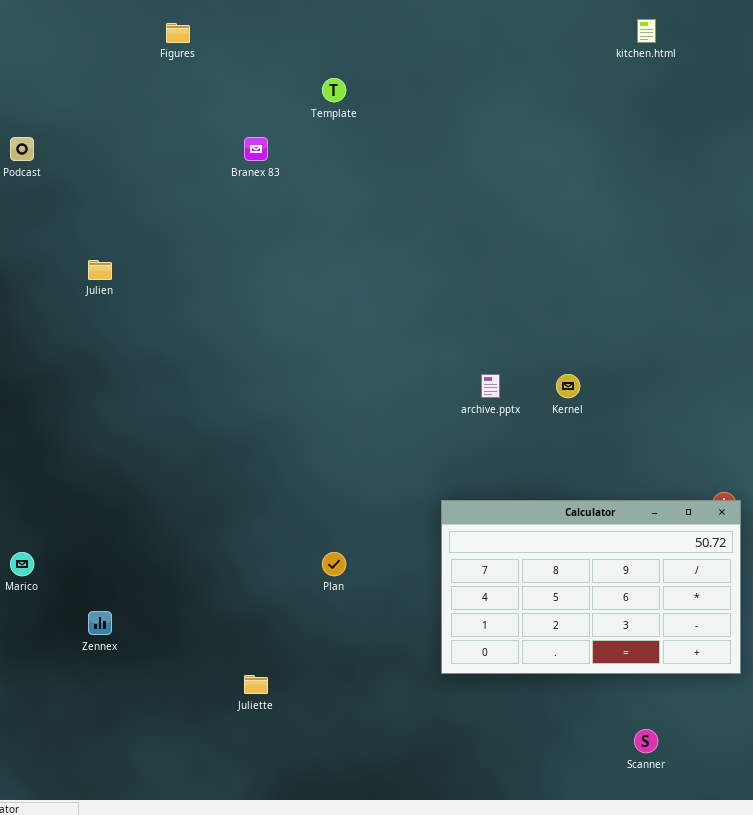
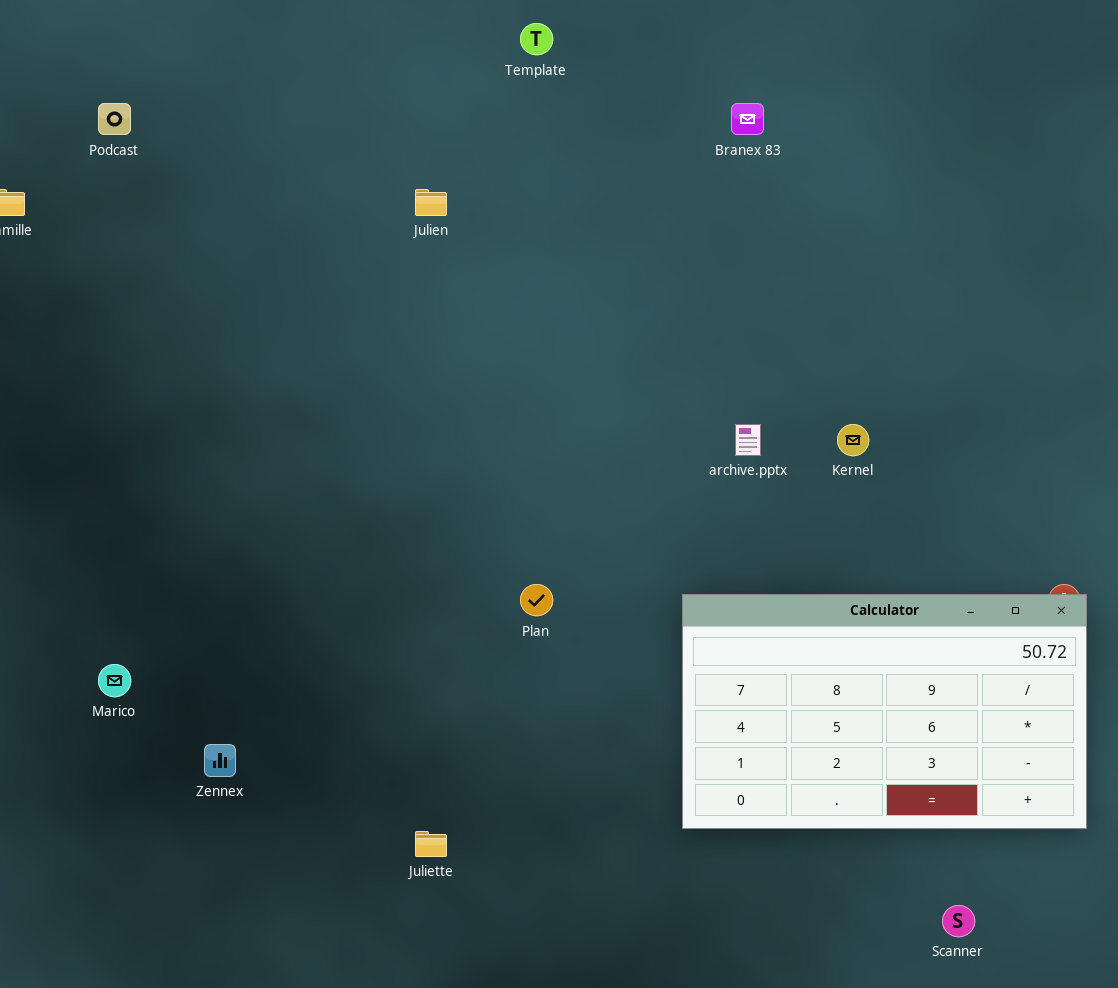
Branex 83: [244,137,268,161] -> [731,103,764,135], moved
Julien: [88,260,112,280] -> [415,189,447,216], moved
Plan: [322,552,346,576] -> [520,584,553,616], moved

